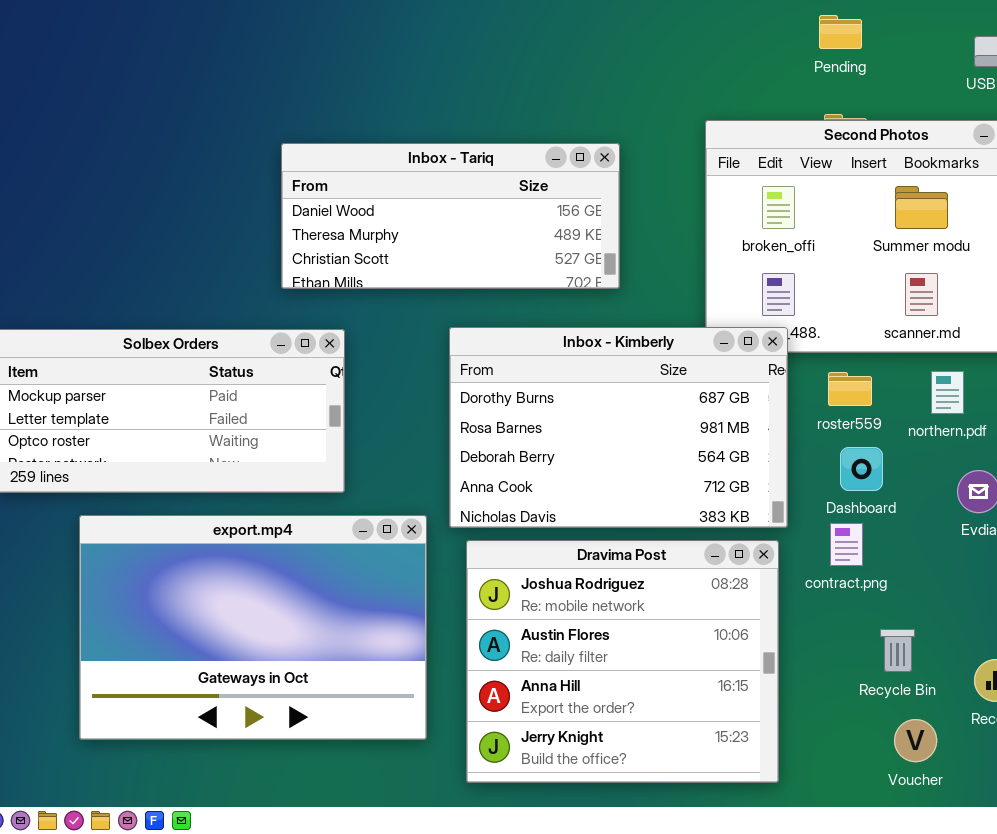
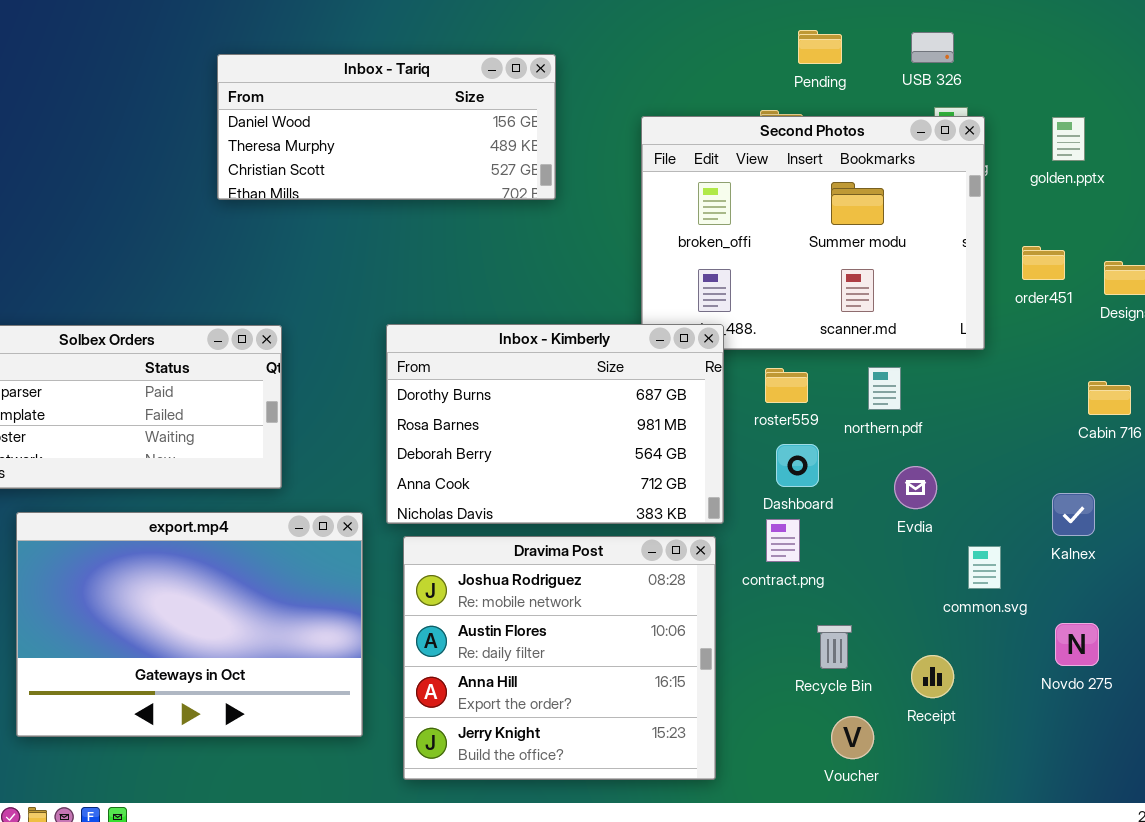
Pending: [819,15,862,49] -> [798,30,842,64], moved
Inbox - Tariq: [281,143,620,289] -> [217,54,556,200], moved

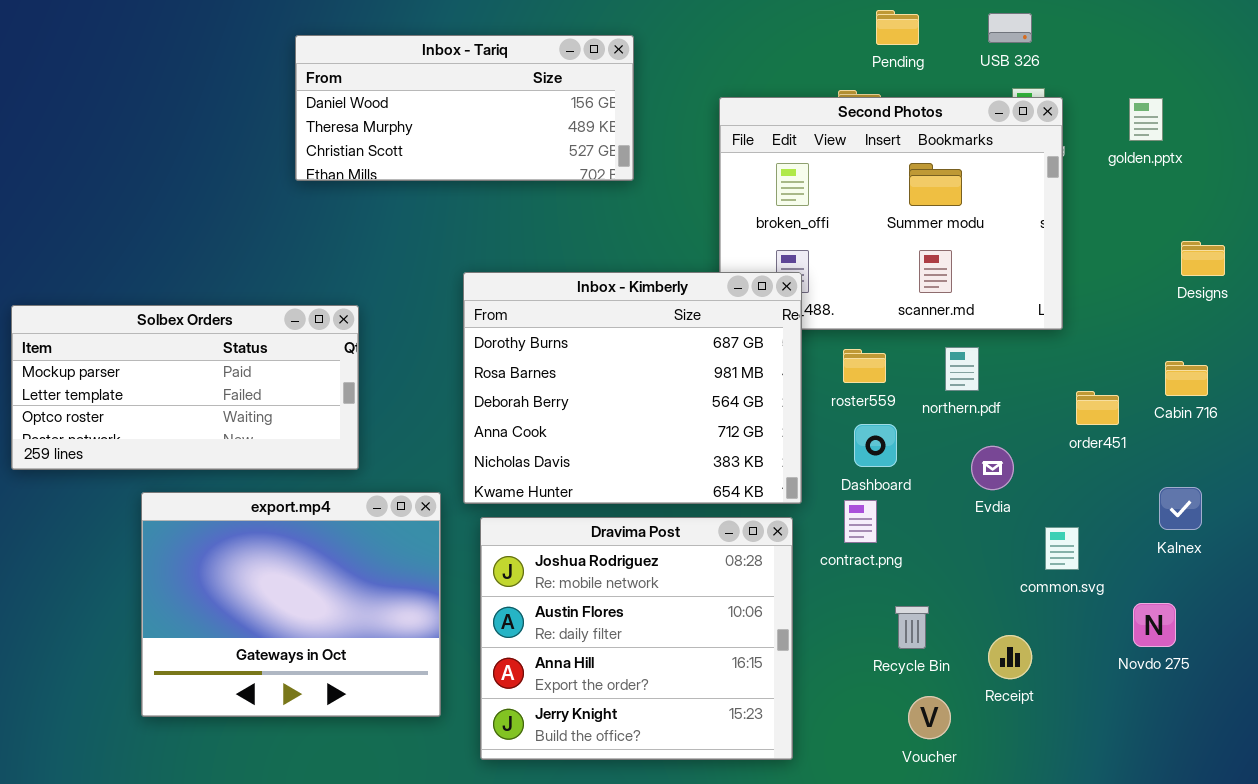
order451: [1022,246,1065,280] -> [1076,391,1119,425], moved
Inbox - Kimberly: [386,324,724,524] -> [463,272,802,504], resized
Kalnex: [1052,493,1095,536] -> [1159,487,1202,530], moved
export.mp4: [16,512,363,737] -> [141,492,441,717], resized

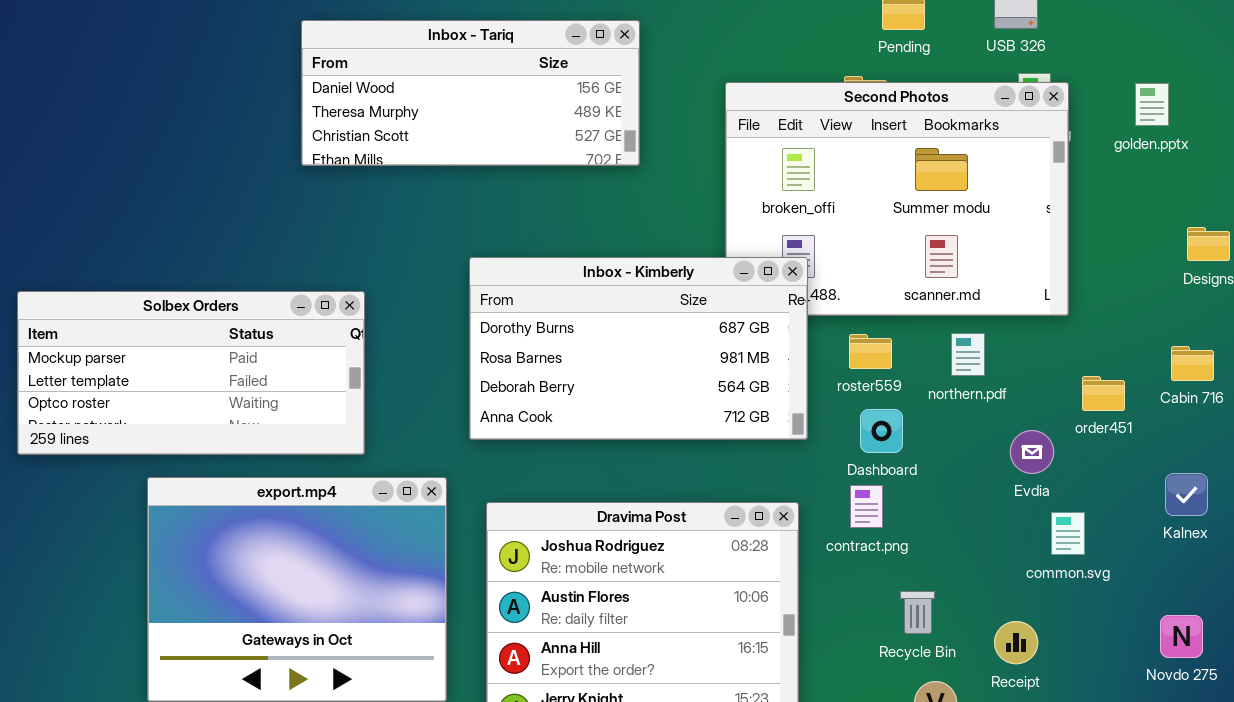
Inbox - Kimberly: [463,272,802,504] -> [469,257,808,440], resized
Evdia: [971,446,1014,490] -> [1010,430,1054,474], moved
Novdo 275: [1133,603,1176,647] -> [1160,615,1203,658], moved

